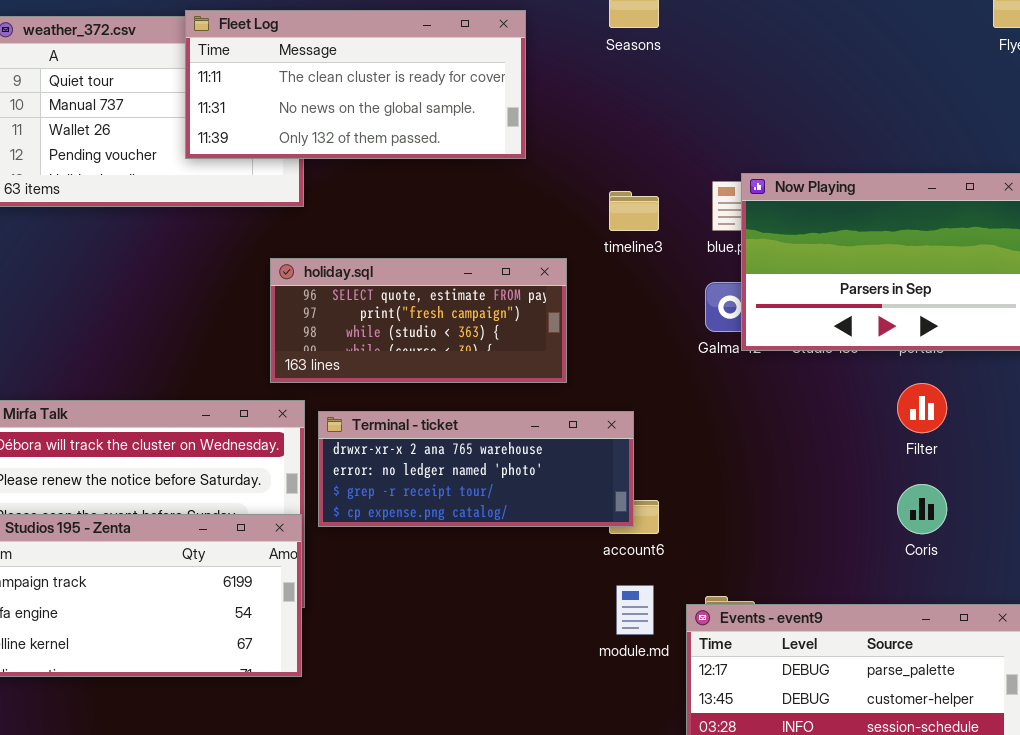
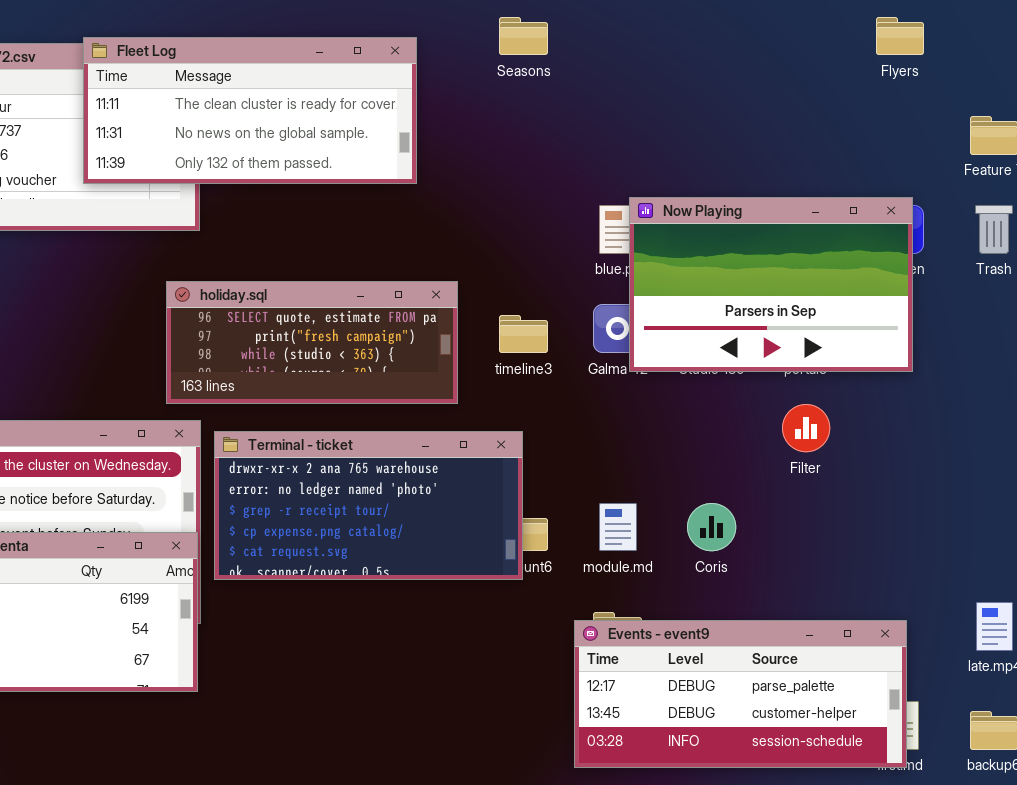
timeline3: [609,191,659,231] -> [499,315,548,353], moved
Terminal - ticket: [318,411,634,527] -> [214,431,523,580], resized
Coris: [897,484,947,534] -> [687,503,736,551], moved
module.md: [616,585,654,635] -> [599,503,637,551], moved

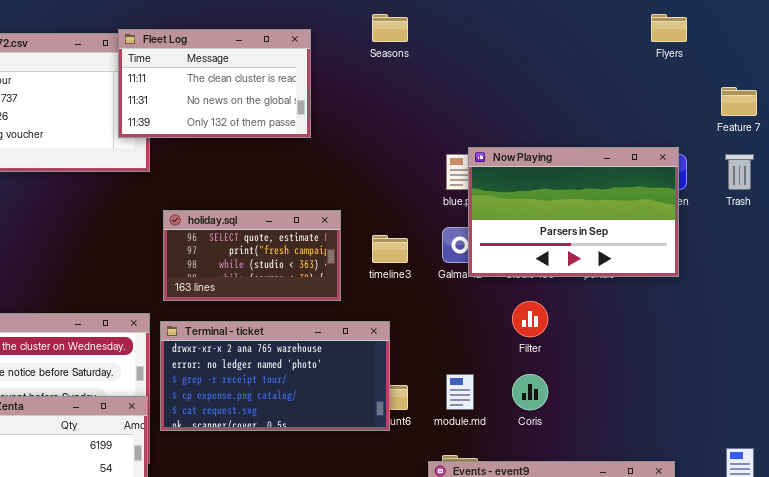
Fleet Log: [83,37,417,184] -> [118,29,311,138], resized
holiday.sql: [166,281,458,404] -> [163,210,341,301], resized
Filter: [782,404,830,452] -> [512,301,548,337], moved

